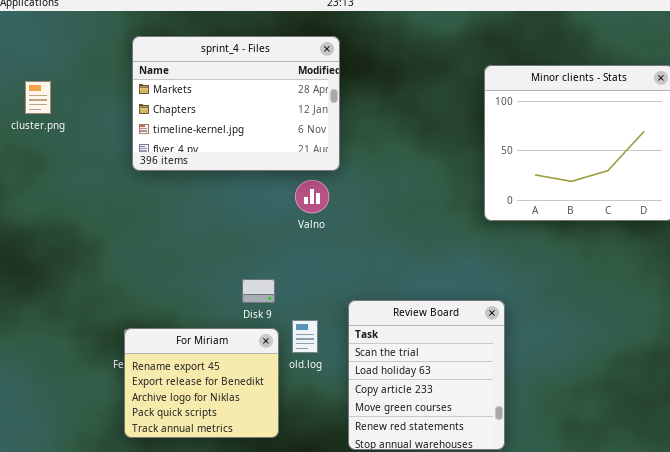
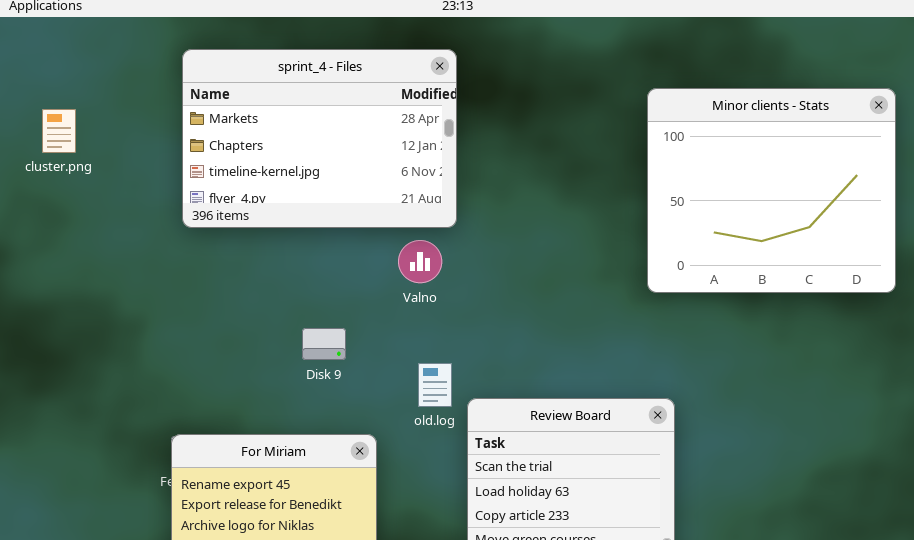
Disk 9: [242,279,275,303] -> [302,328,346,360], moved
old.log: [292,320,318,353] -> [418,363,452,407], moved

